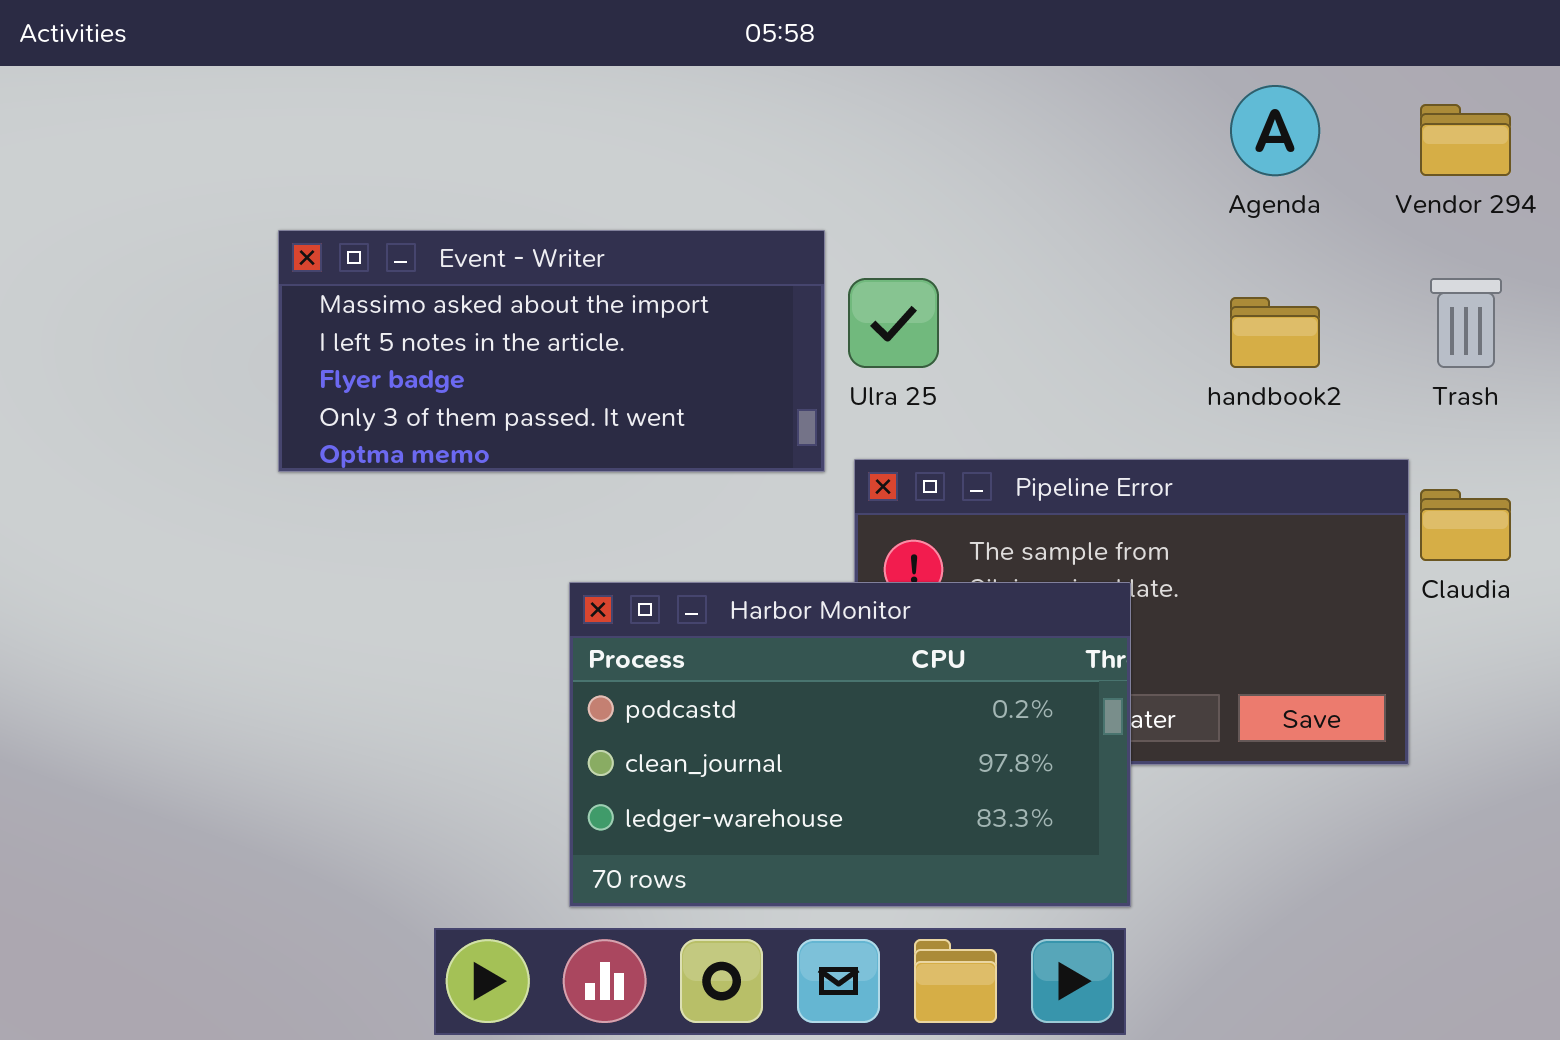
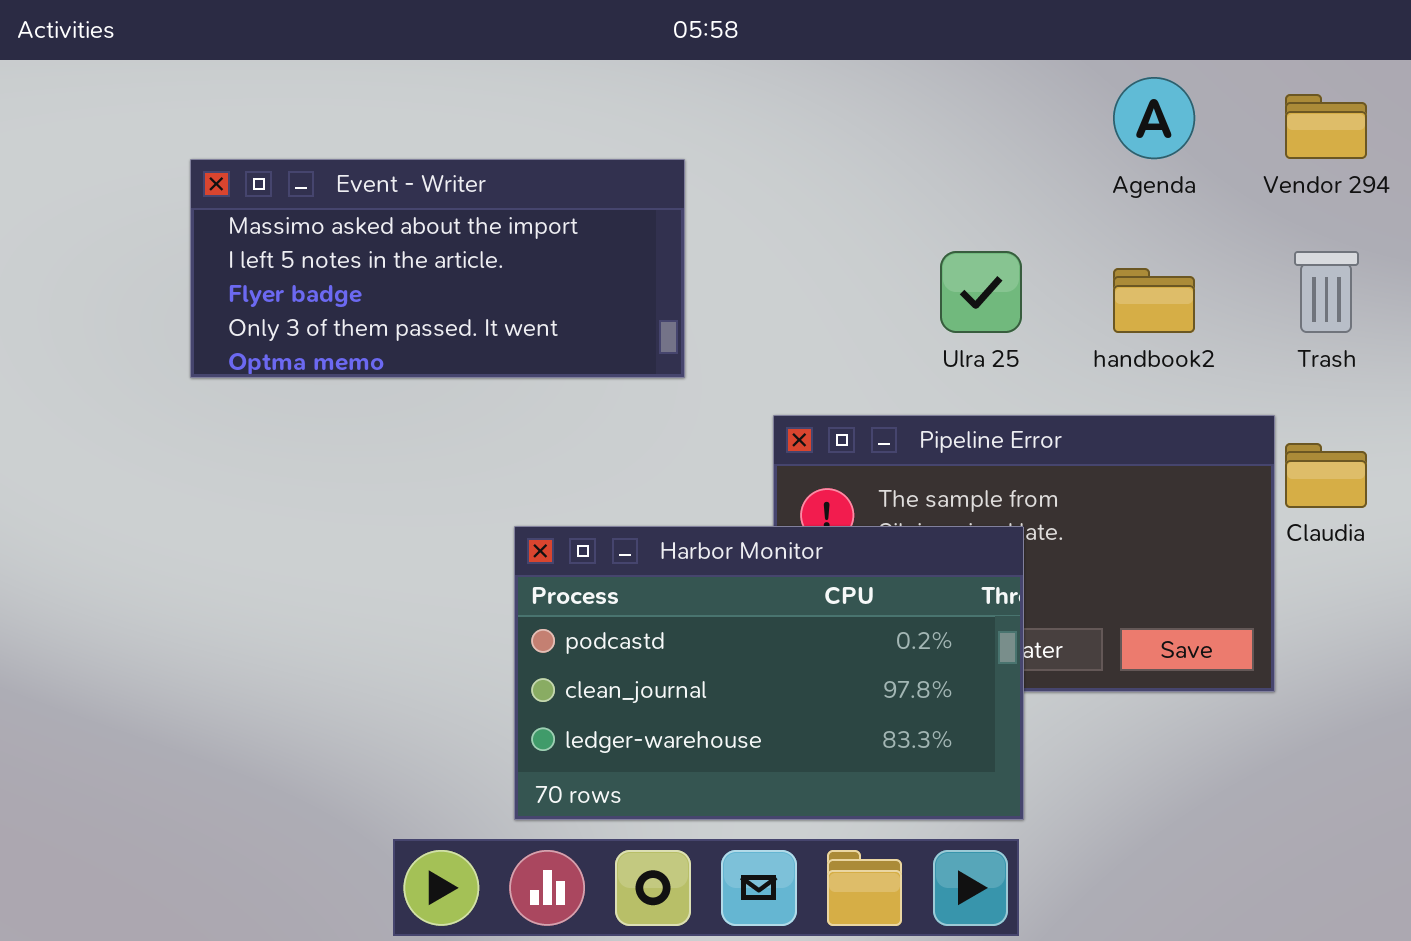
Event - Writer: [278,230,825,472] -> [190,159,685,378], moved
Ulra 25: [848,278,939,368] -> [940,251,1022,333], moved

